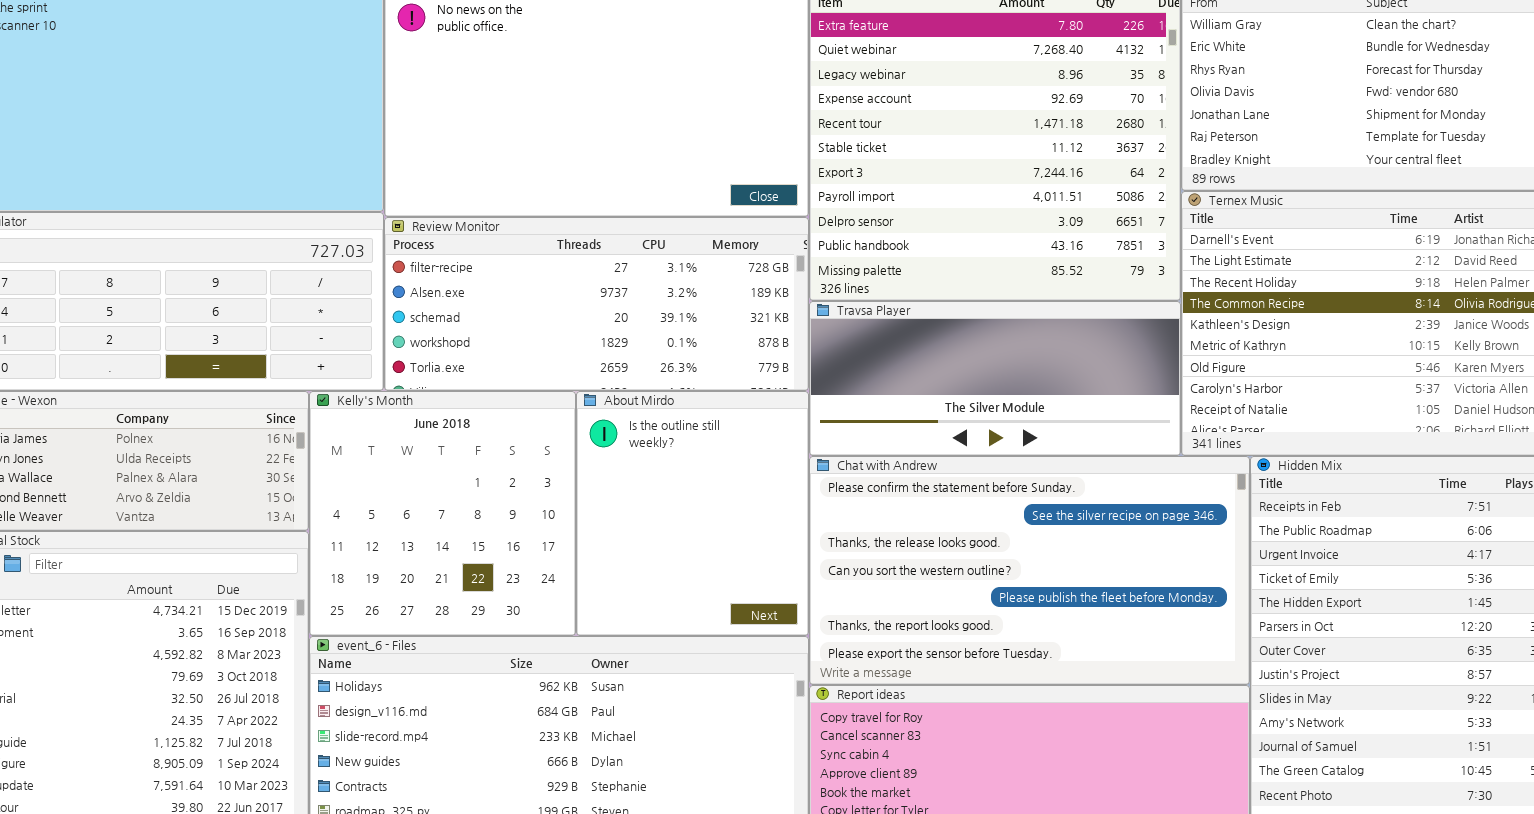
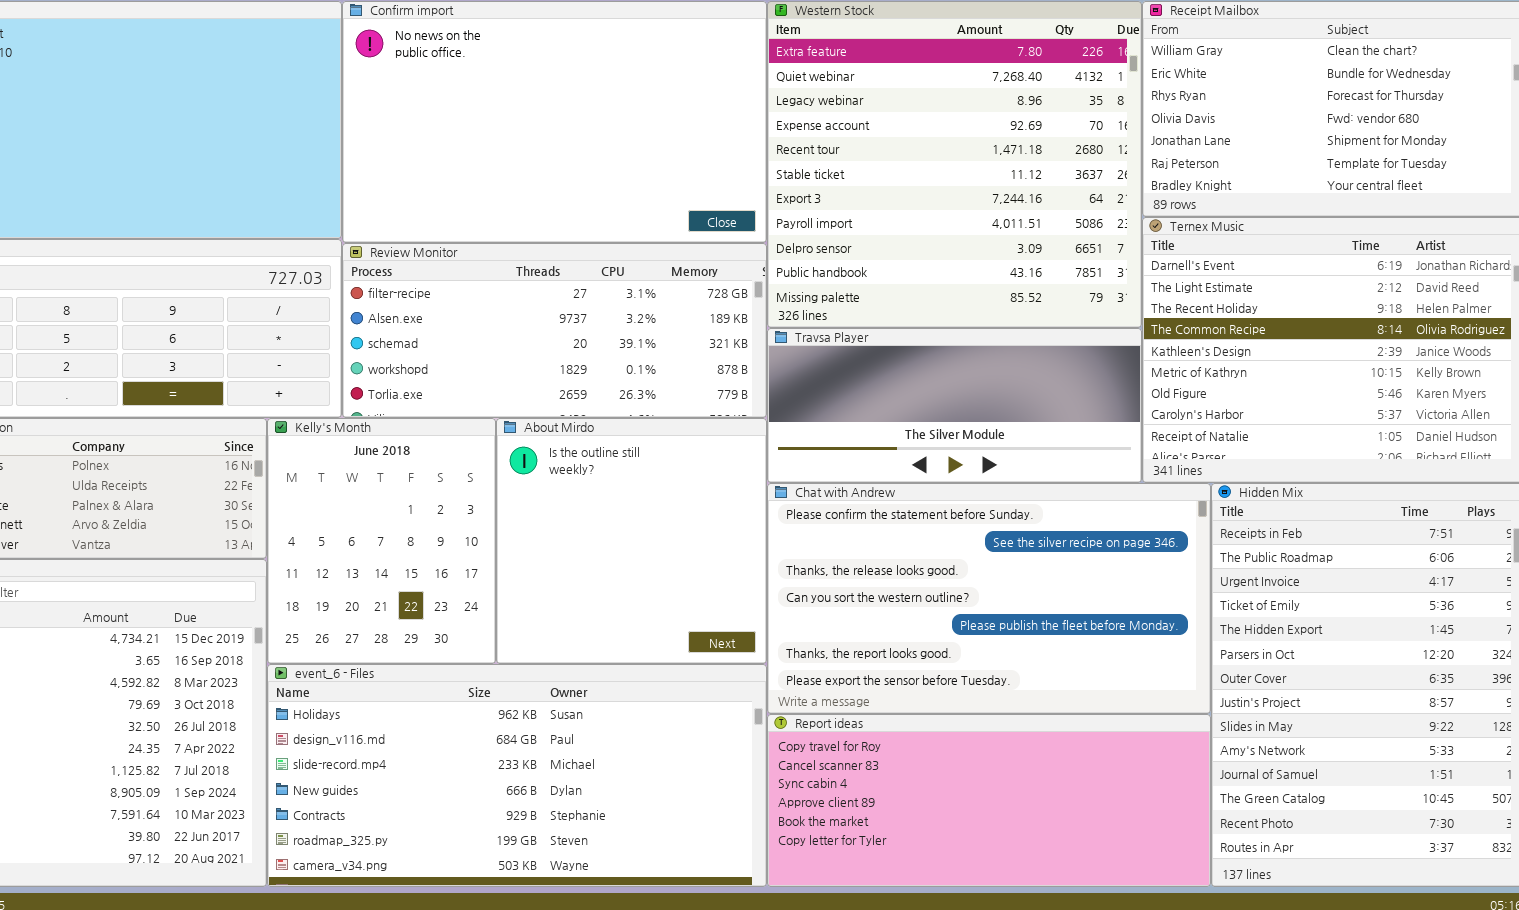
Kelly's Month: [309,391,576,636] -> [267,418,496,664], resized
About Mirdo: [576,391,809,636] -> [496,418,767,664], resized

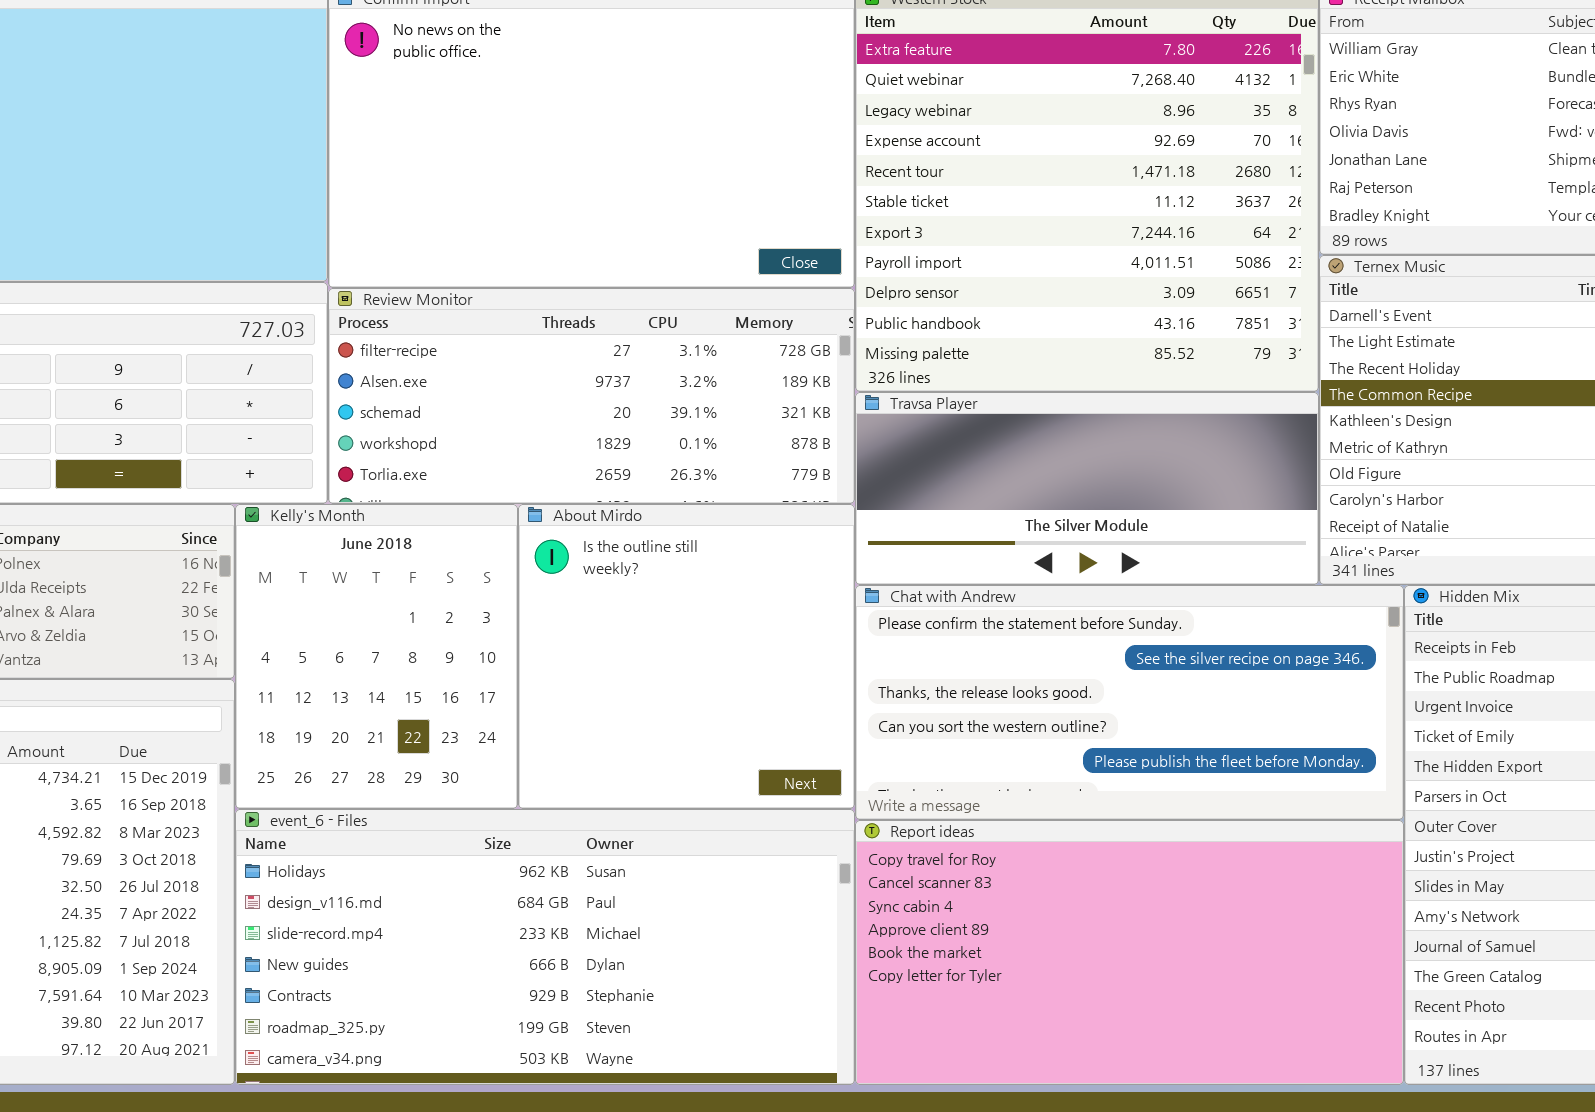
Chat with Andrew: [767,483,1211,714] -> [855,585,1404,820], resized
Report ideas: [767,714,1211,887] -> [855,820,1404,1085], resized

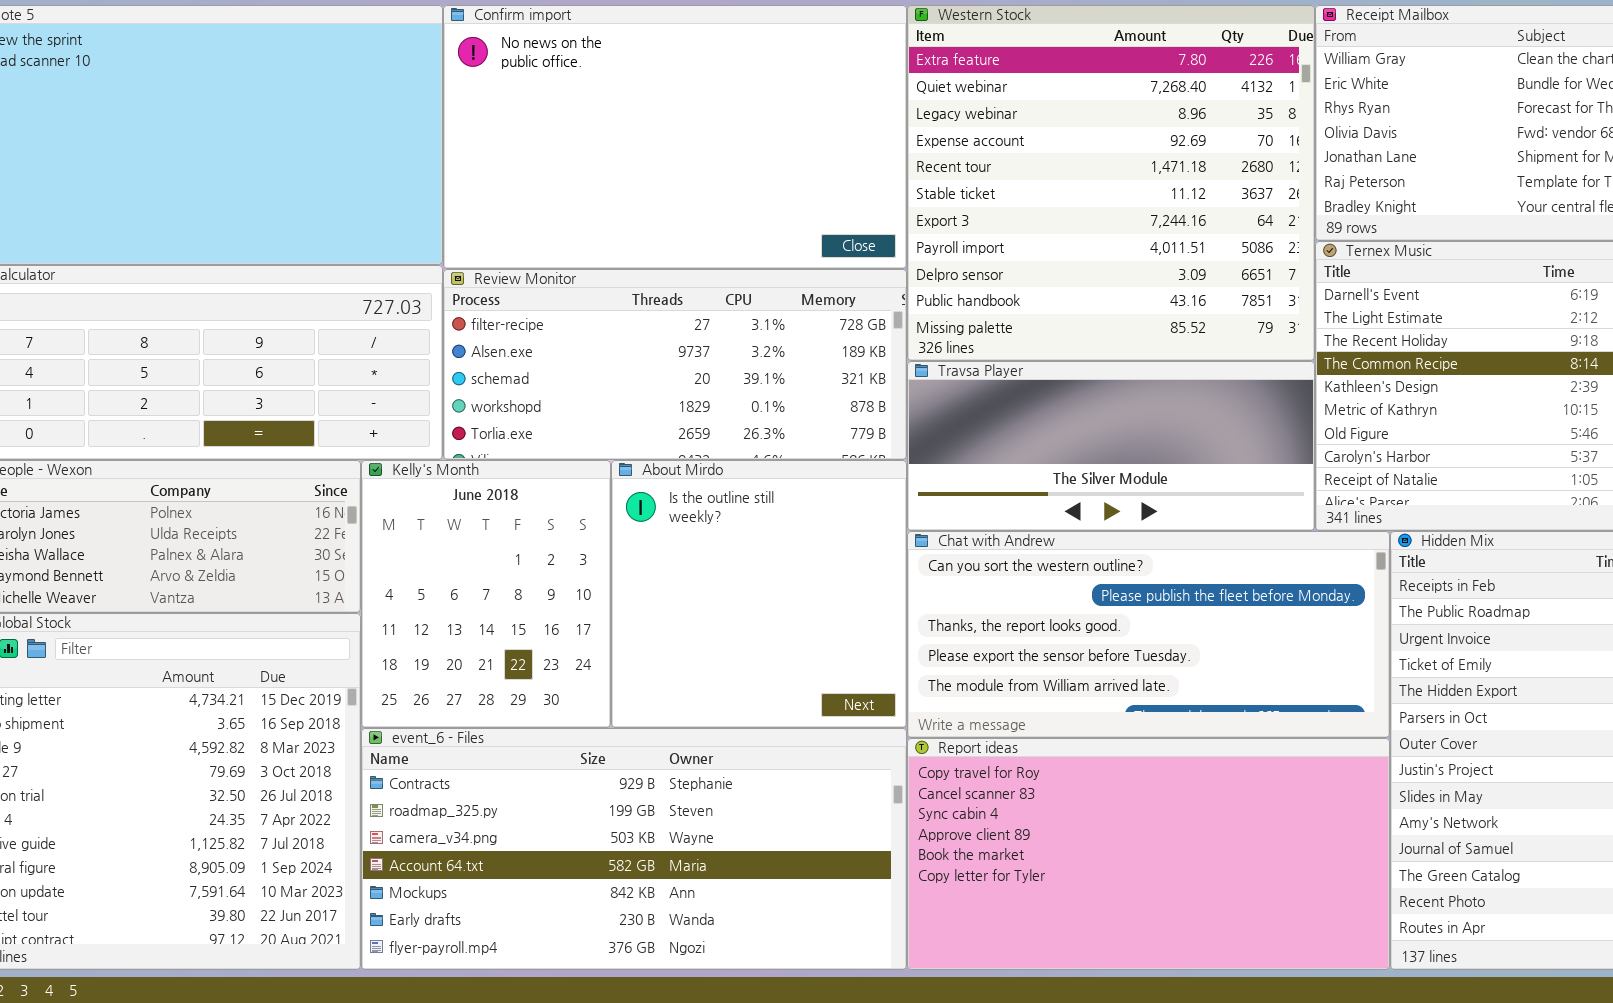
Chat with Andrew: [855,585,1404,820] -> [907,531,1390,738], scrolled down 3 rows
event_6 - Files: [235,809,855,1085] -> [361,728,907,970], scrolled down 4 rows

